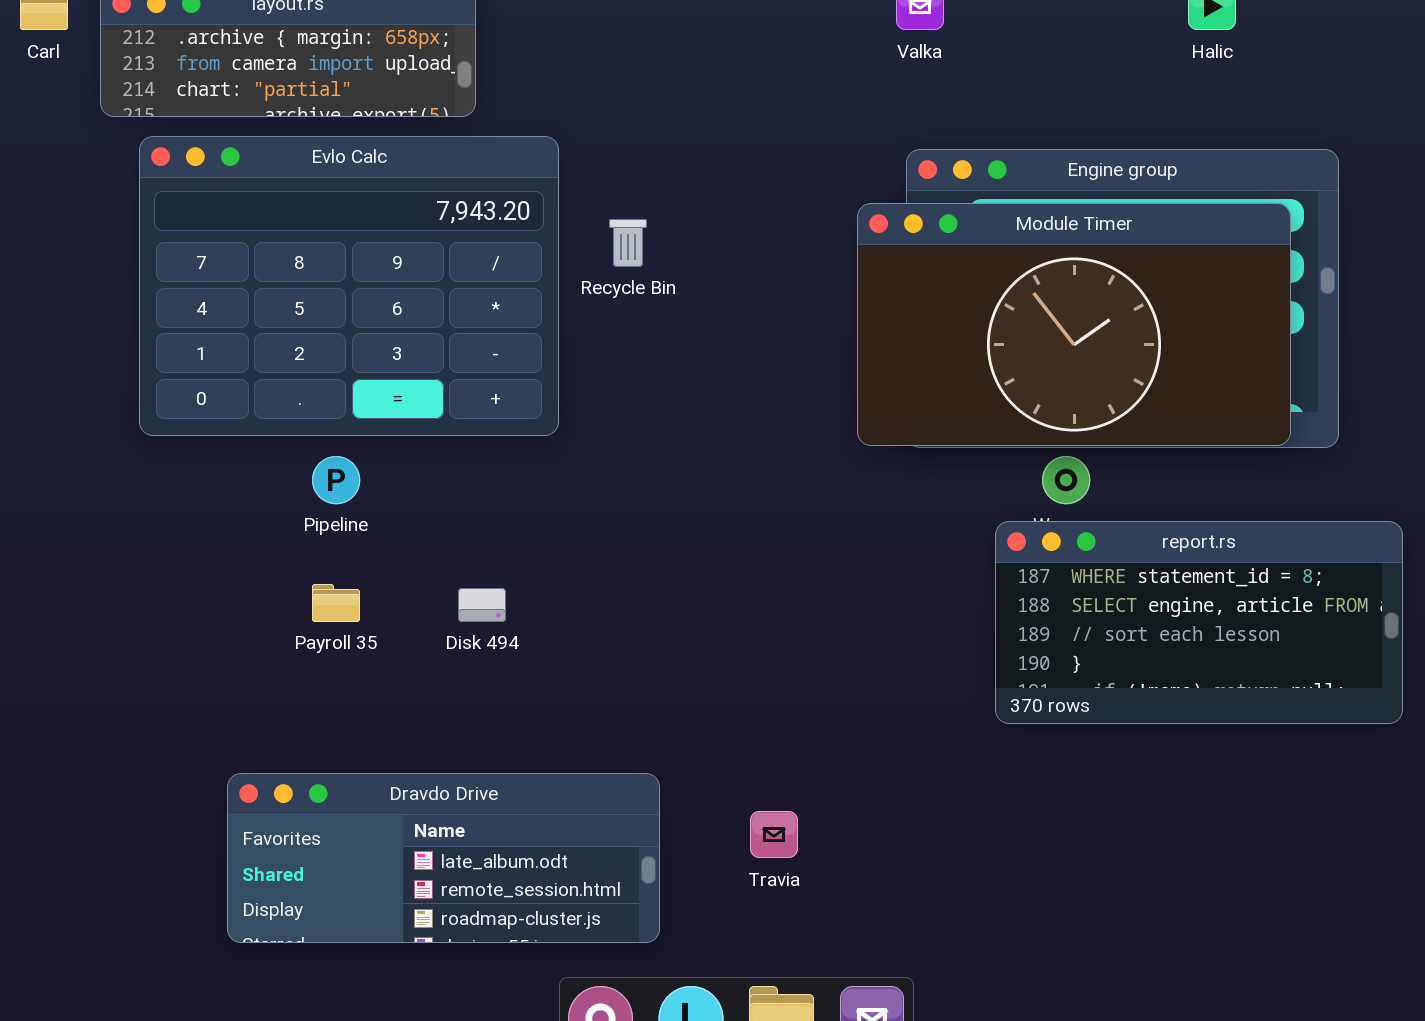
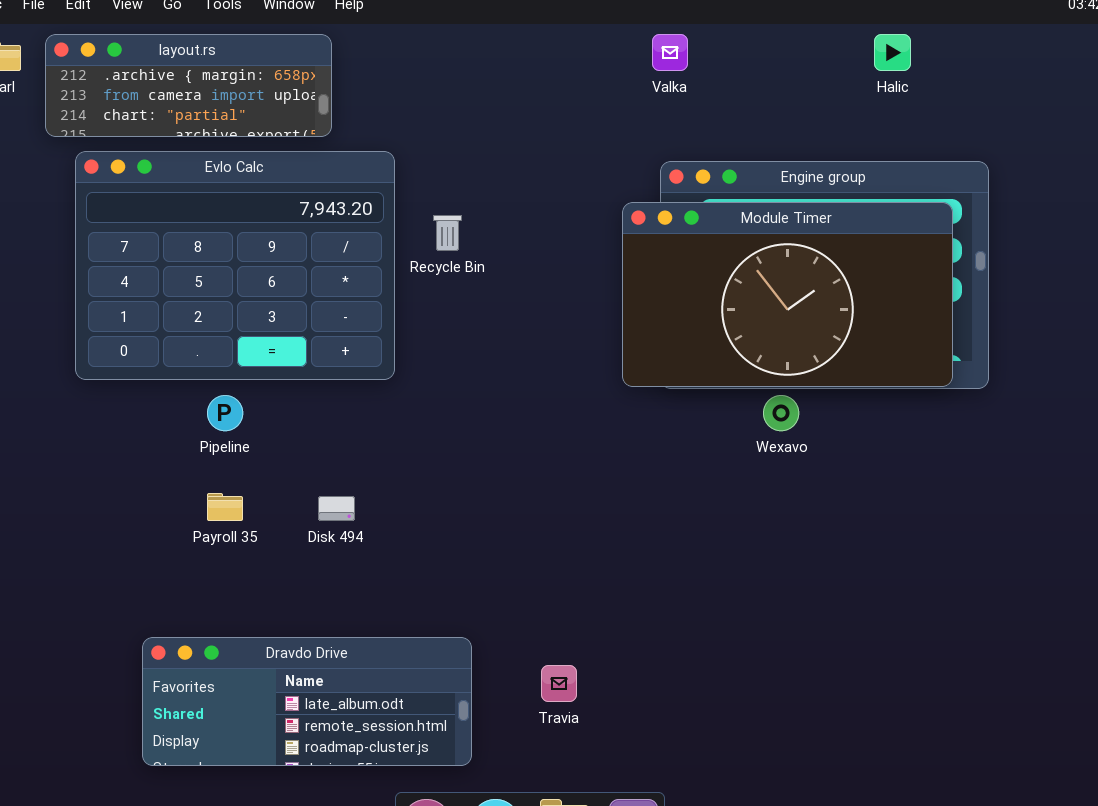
report.rs: [995,521,1403,724] -> none, closed

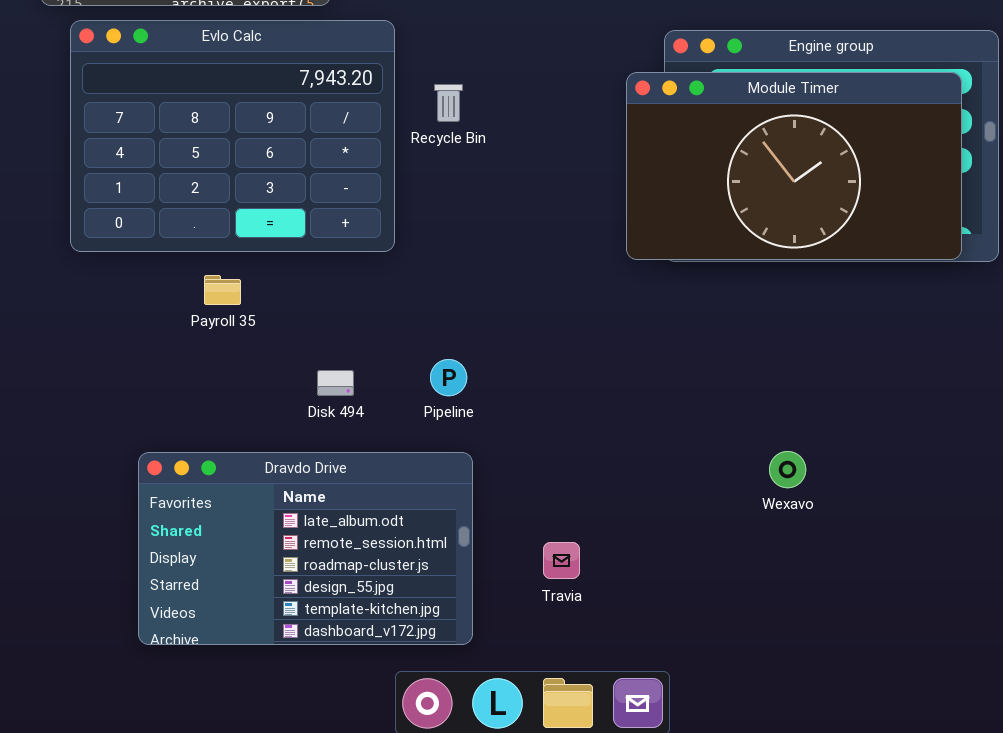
Pipeline: [207,395,243,431] -> [430,359,467,396], moved
Wexavo: [763,395,799,431] -> [769,451,806,488], moved
Payroll 35: [207,493,243,521] -> [204,275,241,305], moved
Dravdo Drive: [142,637,472,766] -> [138,452,473,645], resized

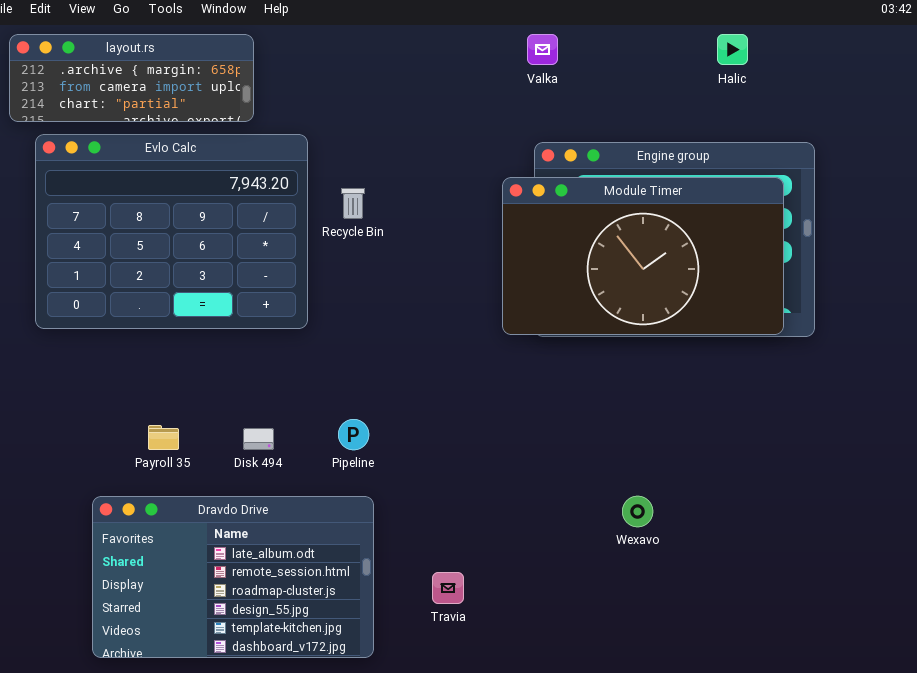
Payroll 35: [204,275,241,305] -> [148,425,179,450], moved

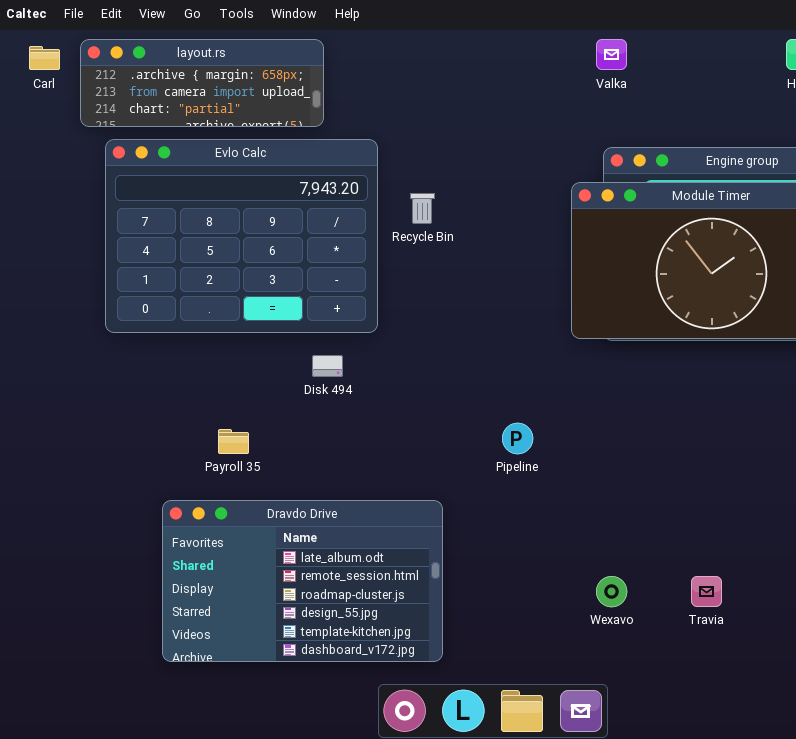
Pipeline: [338,419,369,450] -> [502,423,533,454], moved
Disk 494: [243,428,274,450] -> [312,355,343,377], moved
Wexavo: [622,496,653,527] -> [596,576,627,607], moved
Travia: [432,572,464,604] -> [691,576,722,607], moved

